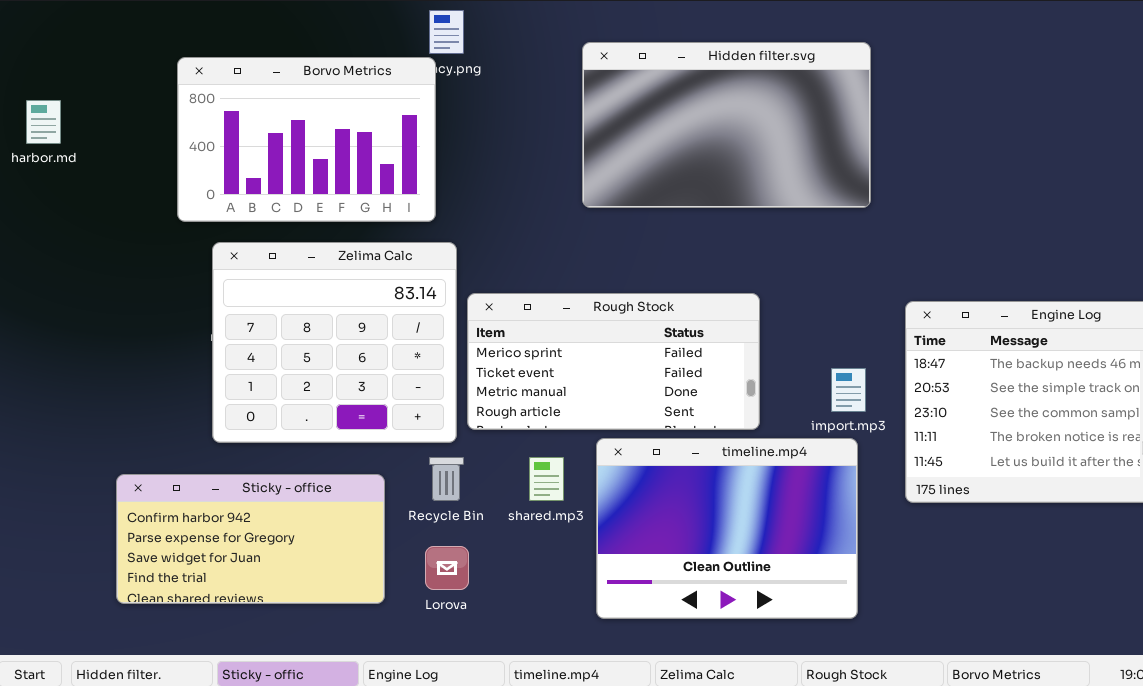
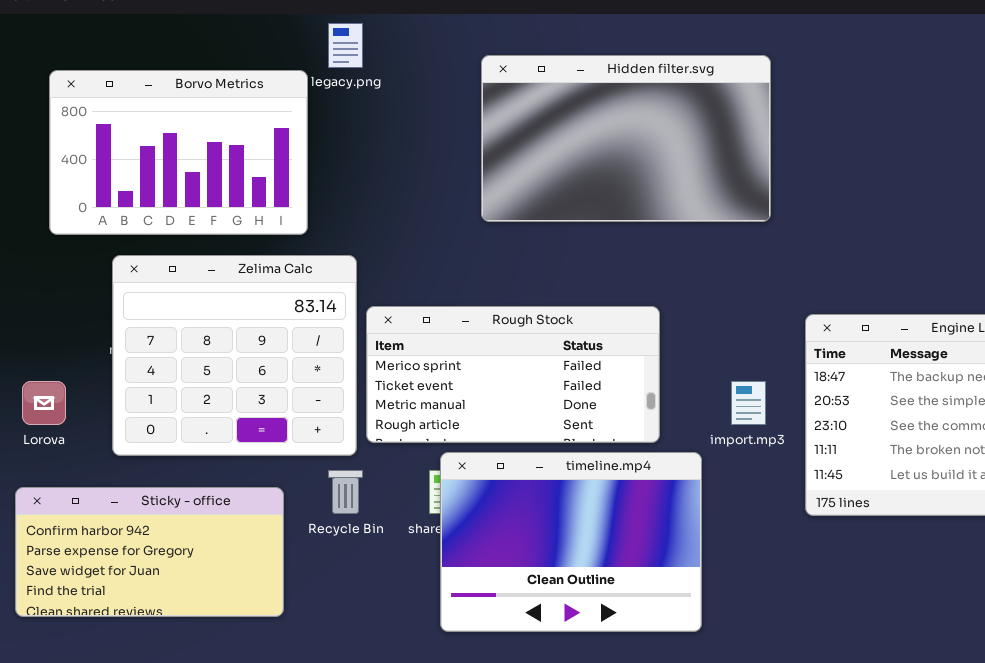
Borvo Metrics: [177,57,436,222] -> [49,70,308,235], moved
timeline.mp4: [596,438,858,619] -> [440,452,702,632], moved
Lorova: [425,546,469,590] -> [22,381,66,425], moved

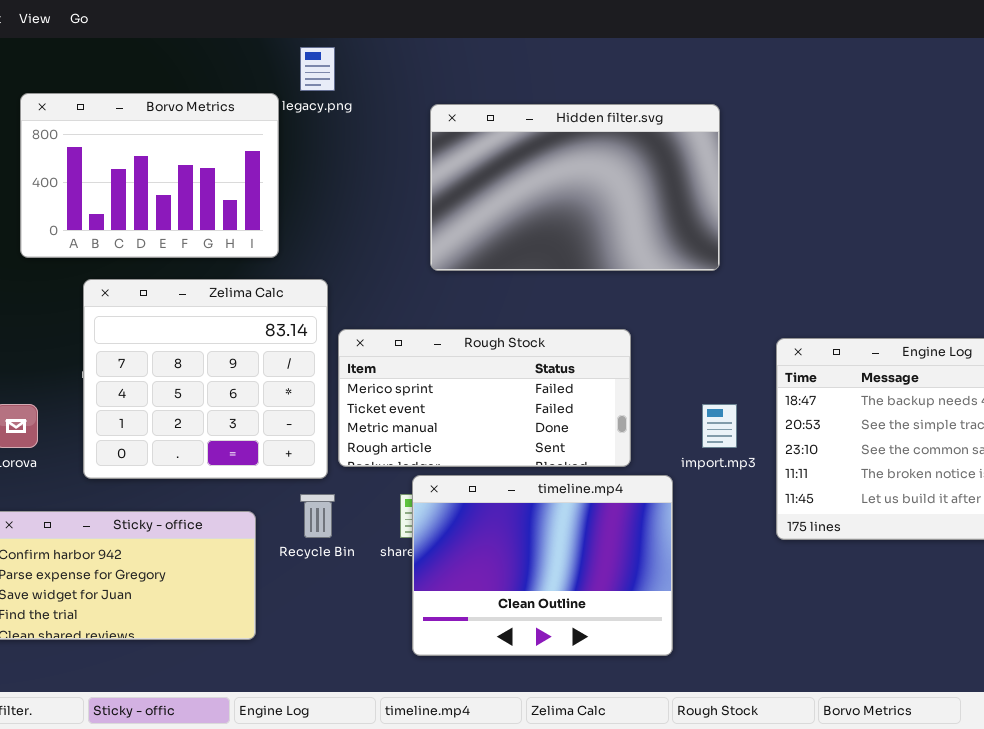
Hidden filter.svg: [481,55,771,222] -> [430,104,720,271], moved

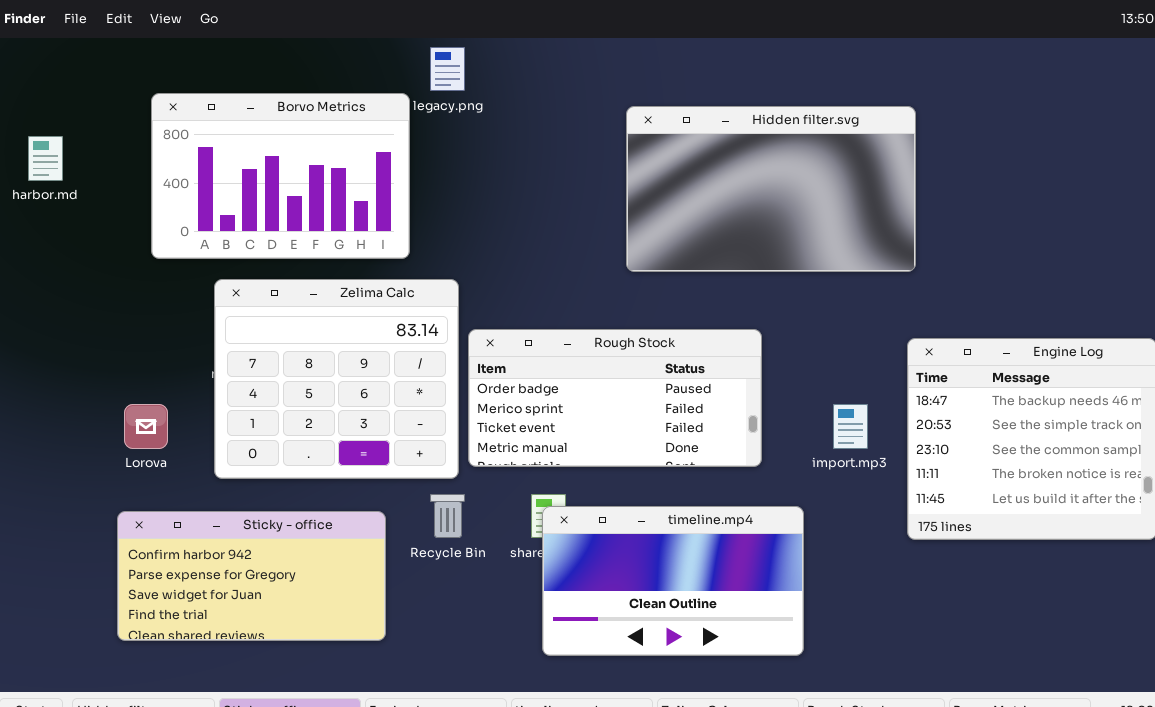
Hidden filter.svg: [430,104,720,271] -> [626,106,916,272], moved
Rough Stock: [338,329,631,467] -> [468,329,762,467], scrolled up 1 row
timeline.mp4: [412,475,673,656] -> [542,506,804,656], resized

